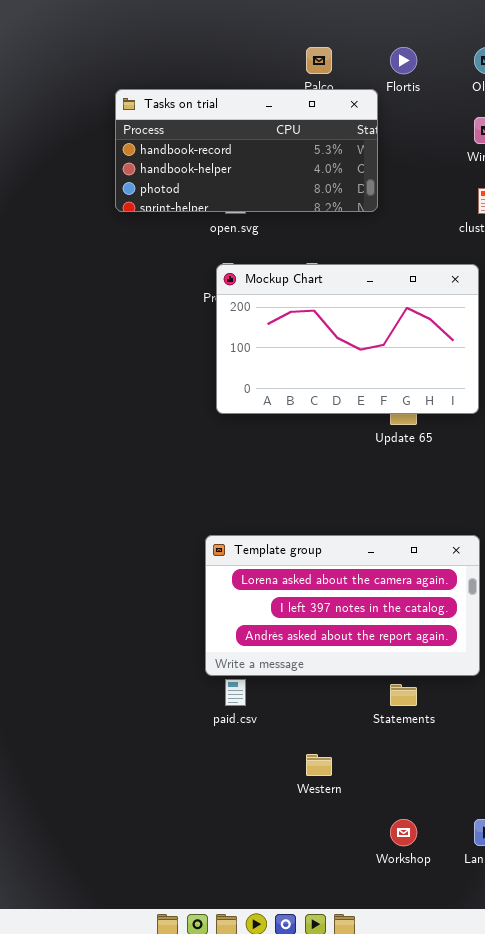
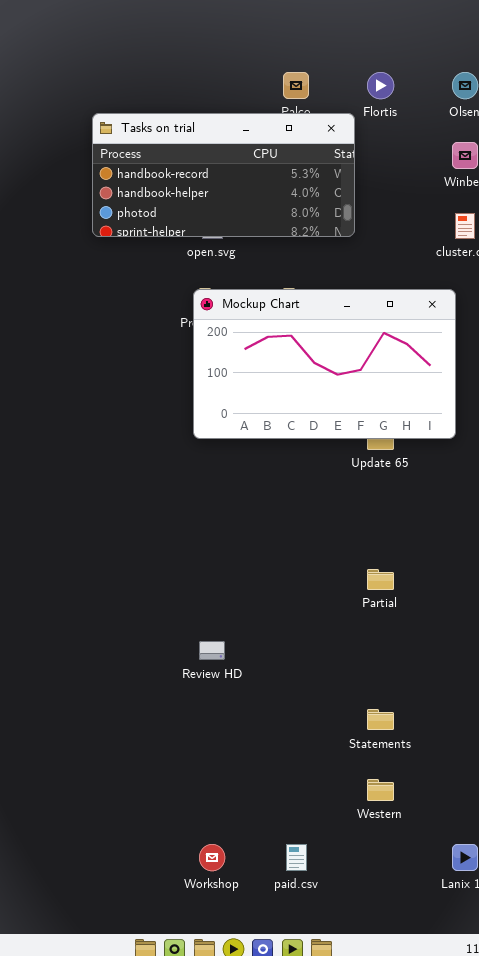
Template group: [205,535,480,676] -> none, closed
paid.csv: [225,679,246,706] -> [286,844,307,871], moved
Western: [306,754,332,776] -> [367,779,394,801], moved
Workshop: [390,819,417,846] -> [199,844,225,871], moved

